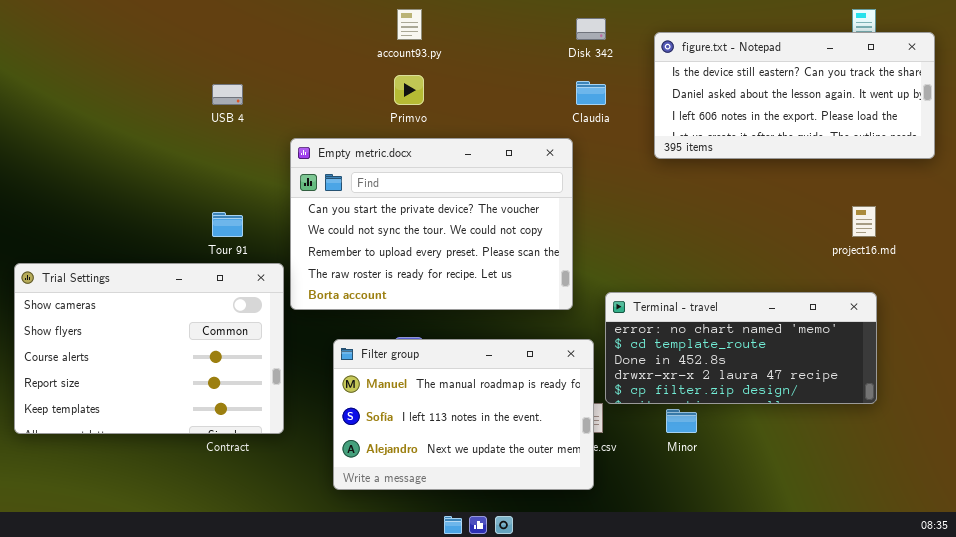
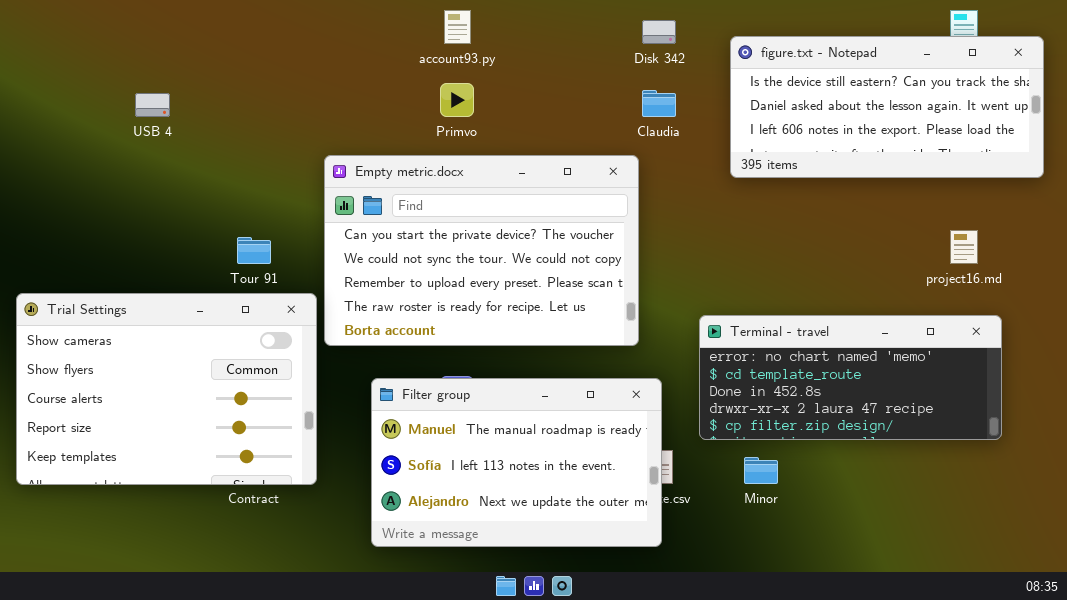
USB 4: [212,84,243,105] -> [135,93,170,117], moved
Terminal - travel: [605,292,877,404] -> [699,315,1002,440], moved

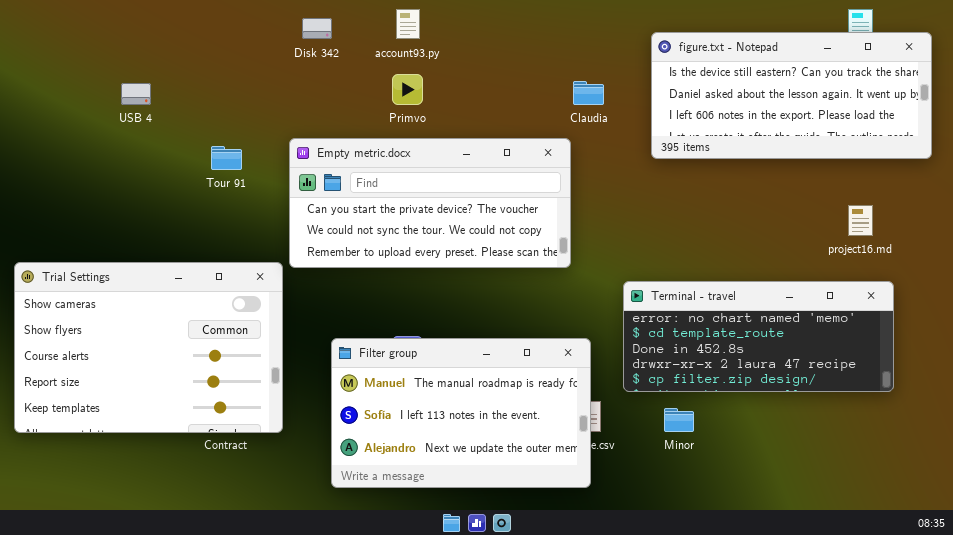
Disk 342: [642,20,676,44] -> [302,18,332,39], moved
Empty metric.docx: [324,155,639,346] -> [289,138,571,268], resized
Tour 91: [237,237,271,264] -> [211,146,242,170], moved

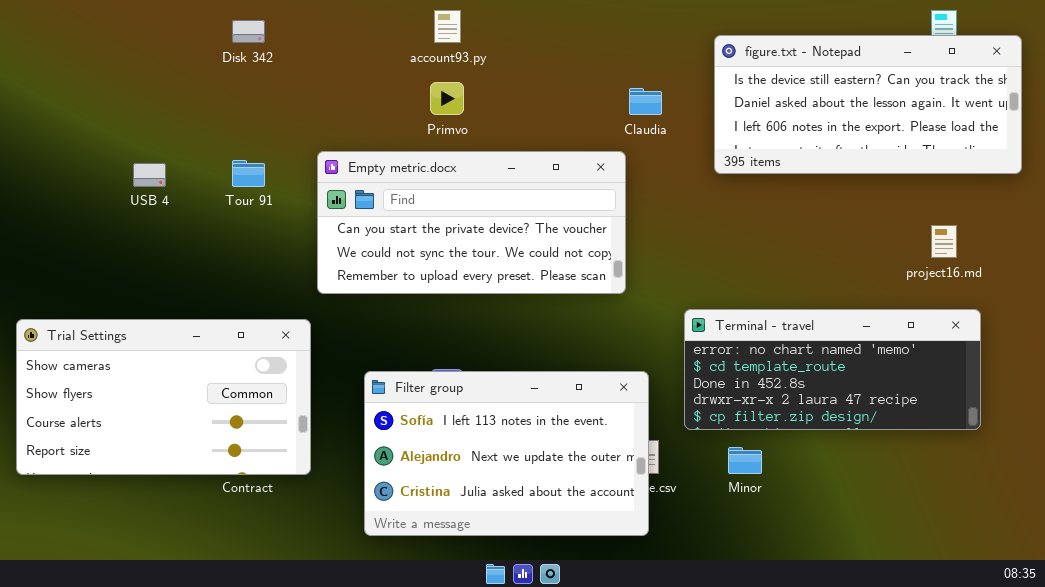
Disk 342: [302,18,332,39] -> [232,20,265,43], moved
USB 4: [121,83,151,105] -> [133,163,166,187], moved
Trial Settings: [14,262,283,433] -> [16,319,311,475], resized
Filter group: [331,338,591,488] -> [364,371,649,536], scrolled down 1 row

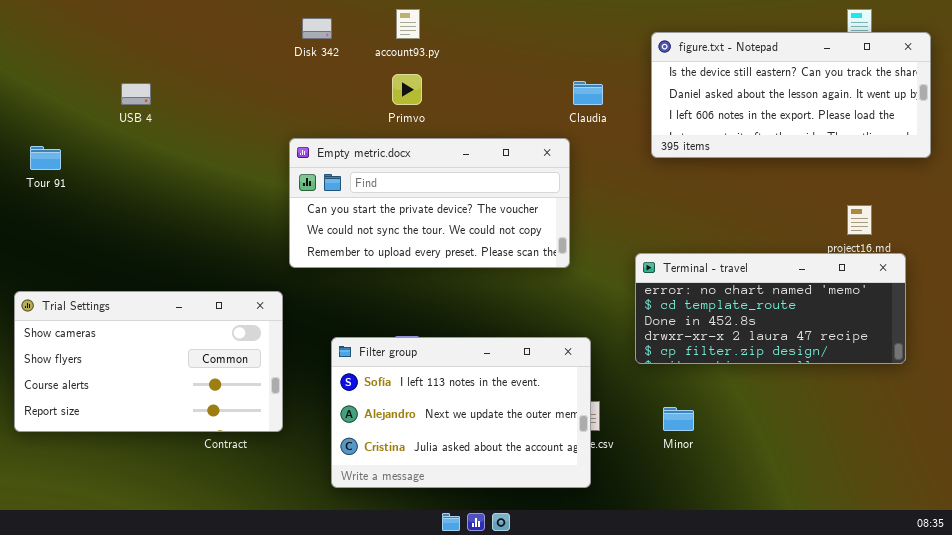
Disk 342: [232,20,265,43] -> [302,18,332,39], moved
Tour 91: [232,160,265,187] -> [30,146,61,170], moved
USB 4: [133,163,166,187] -> [121,83,151,105], moved
Terminal - travel: [684,309,981,430] -> [635,253,906,364], moved

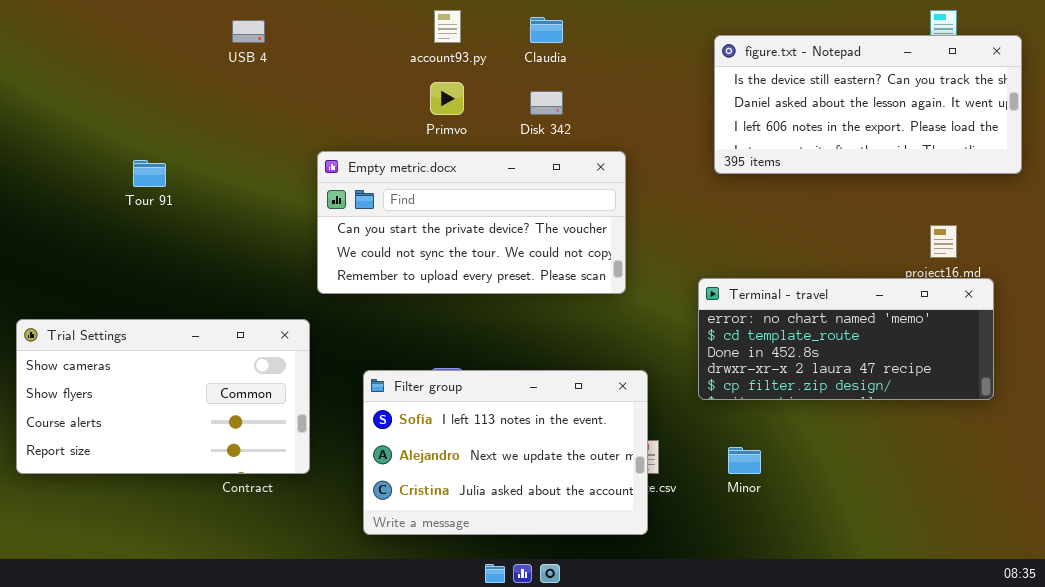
Disk 342: [302,18,332,39] -> [530,91,563,115], moved
Claudia: [573,81,603,105] -> [530,17,563,43], moved
USB 4: [121,83,151,105] -> [232,20,265,43], moved
Tour 91: [30,146,61,170] -> [133,160,166,187], moved

